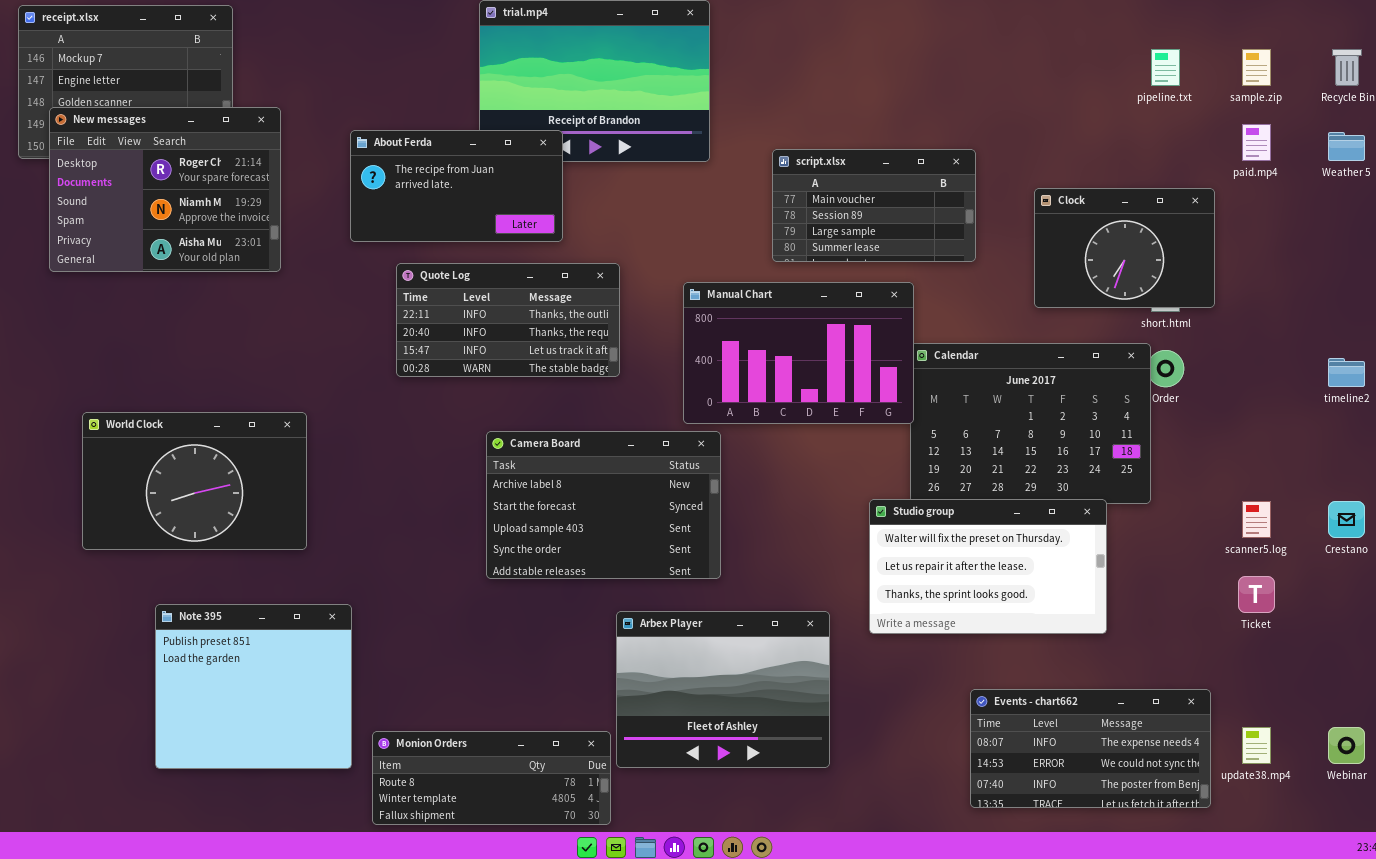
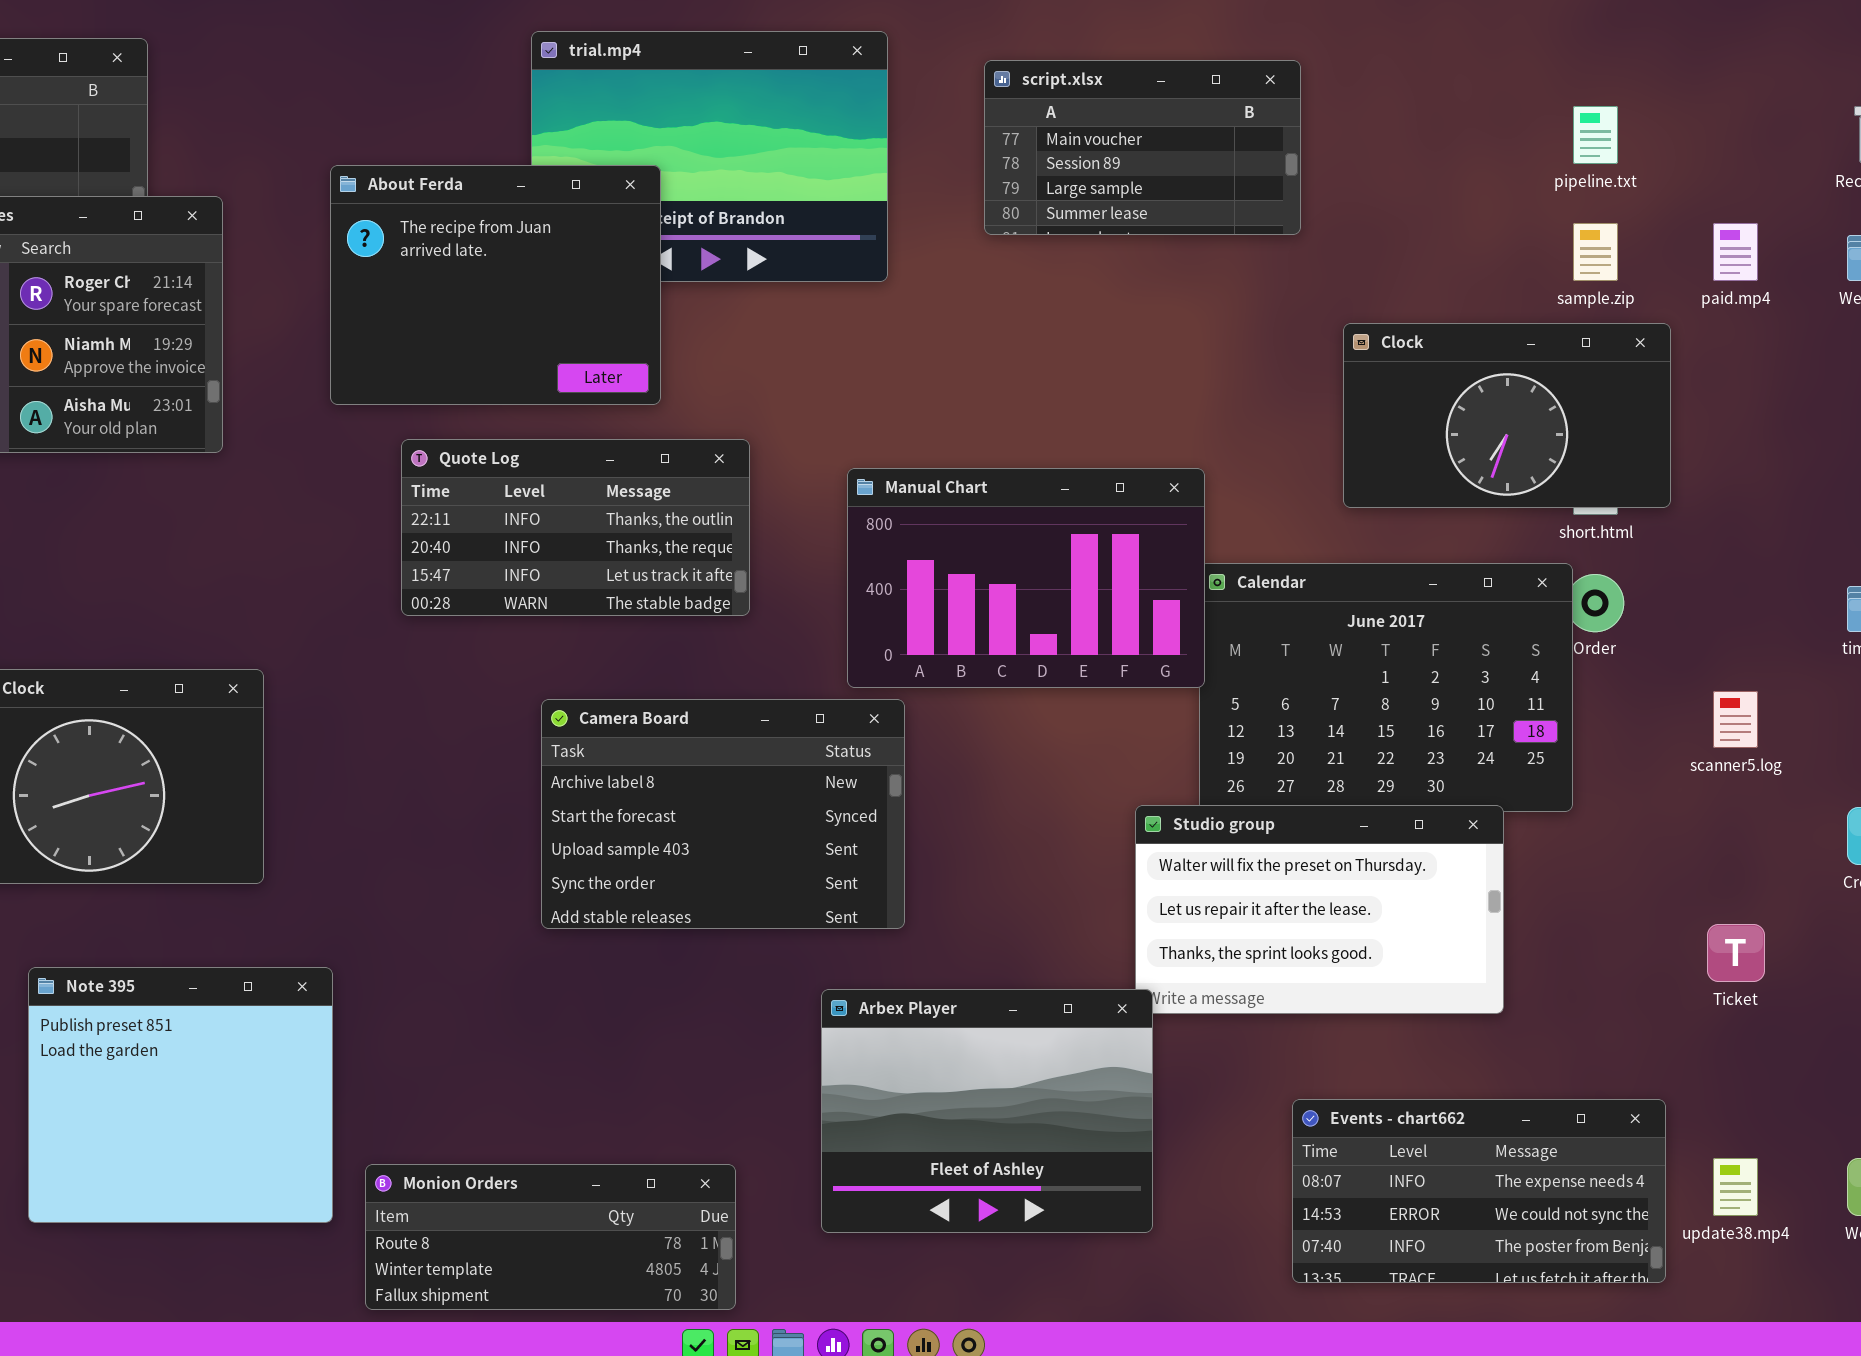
sample.zip: [1242,49,1271,86] -> [1573,223,1618,281], moved
About Ferda: [350,130,563,242] -> [330,165,661,405], resized
script.xlsx: [772,149,976,262] -> [984,60,1301,235], moved
Clock: [1034,188,1215,308] -> [1343,323,1671,508], resized
scanner5.log: [1242,501,1271,538] -> [1713,691,1758,748], moved
Arbex Player: [616,611,830,768] -> [821,989,1153,1233], moved

